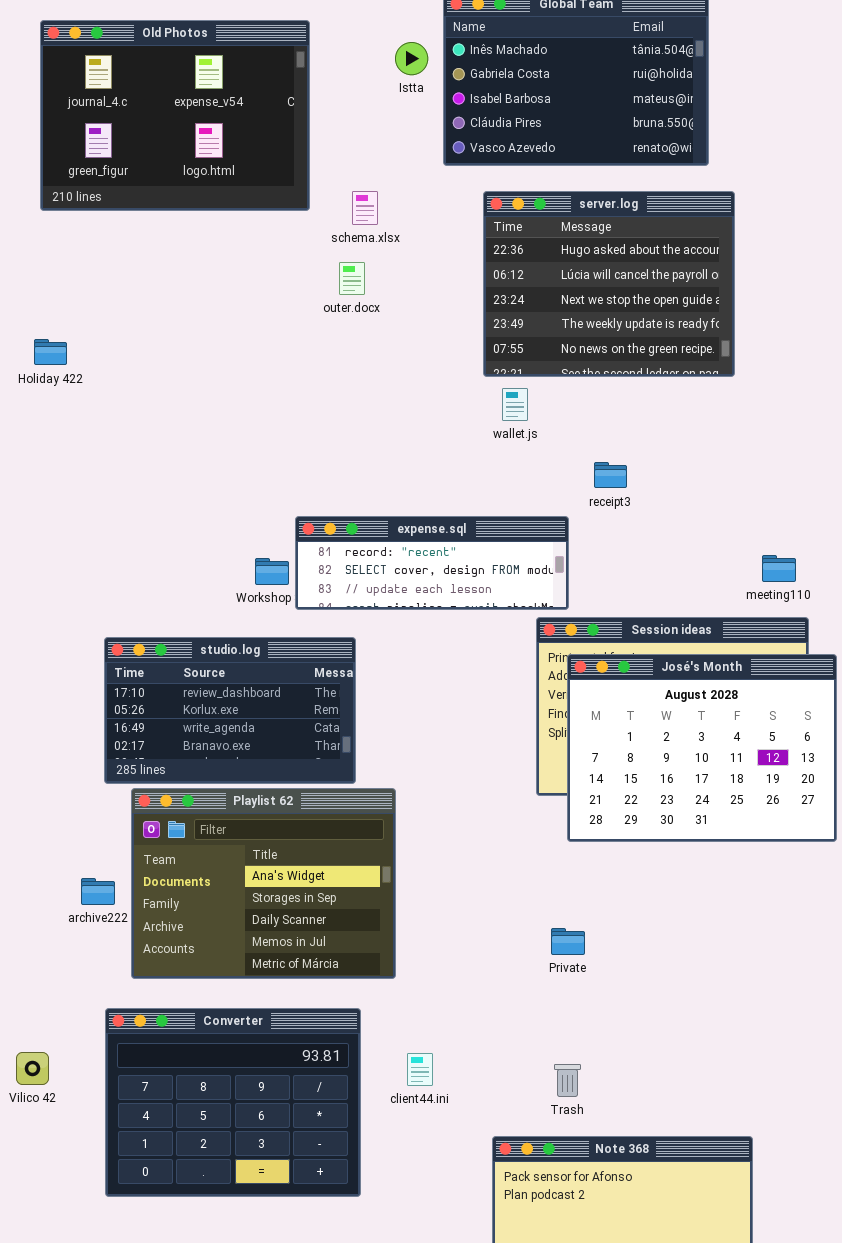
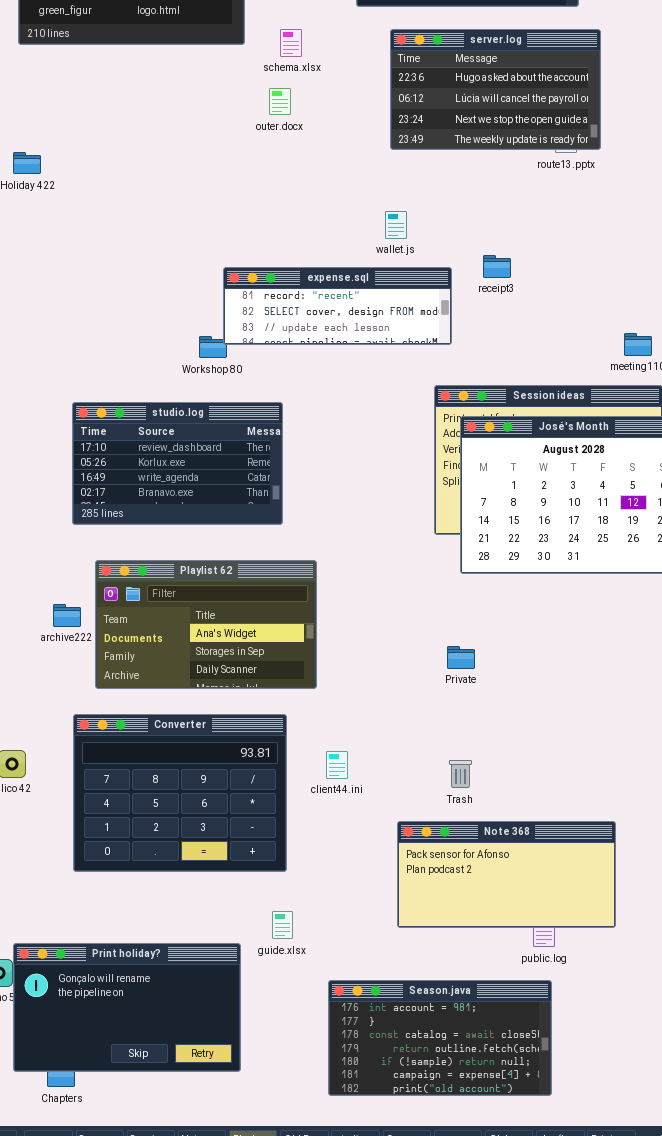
server.log: [483,191,735,377] -> [390,29,601,150], resized
wallet.js: [502,388,528,421] -> [385,211,407,239], moved
expense.sql: [295,516,569,610] -> [223,267,452,345], moved
Playlist 62: [131,788,396,979] -> [95,560,317,689], resized

